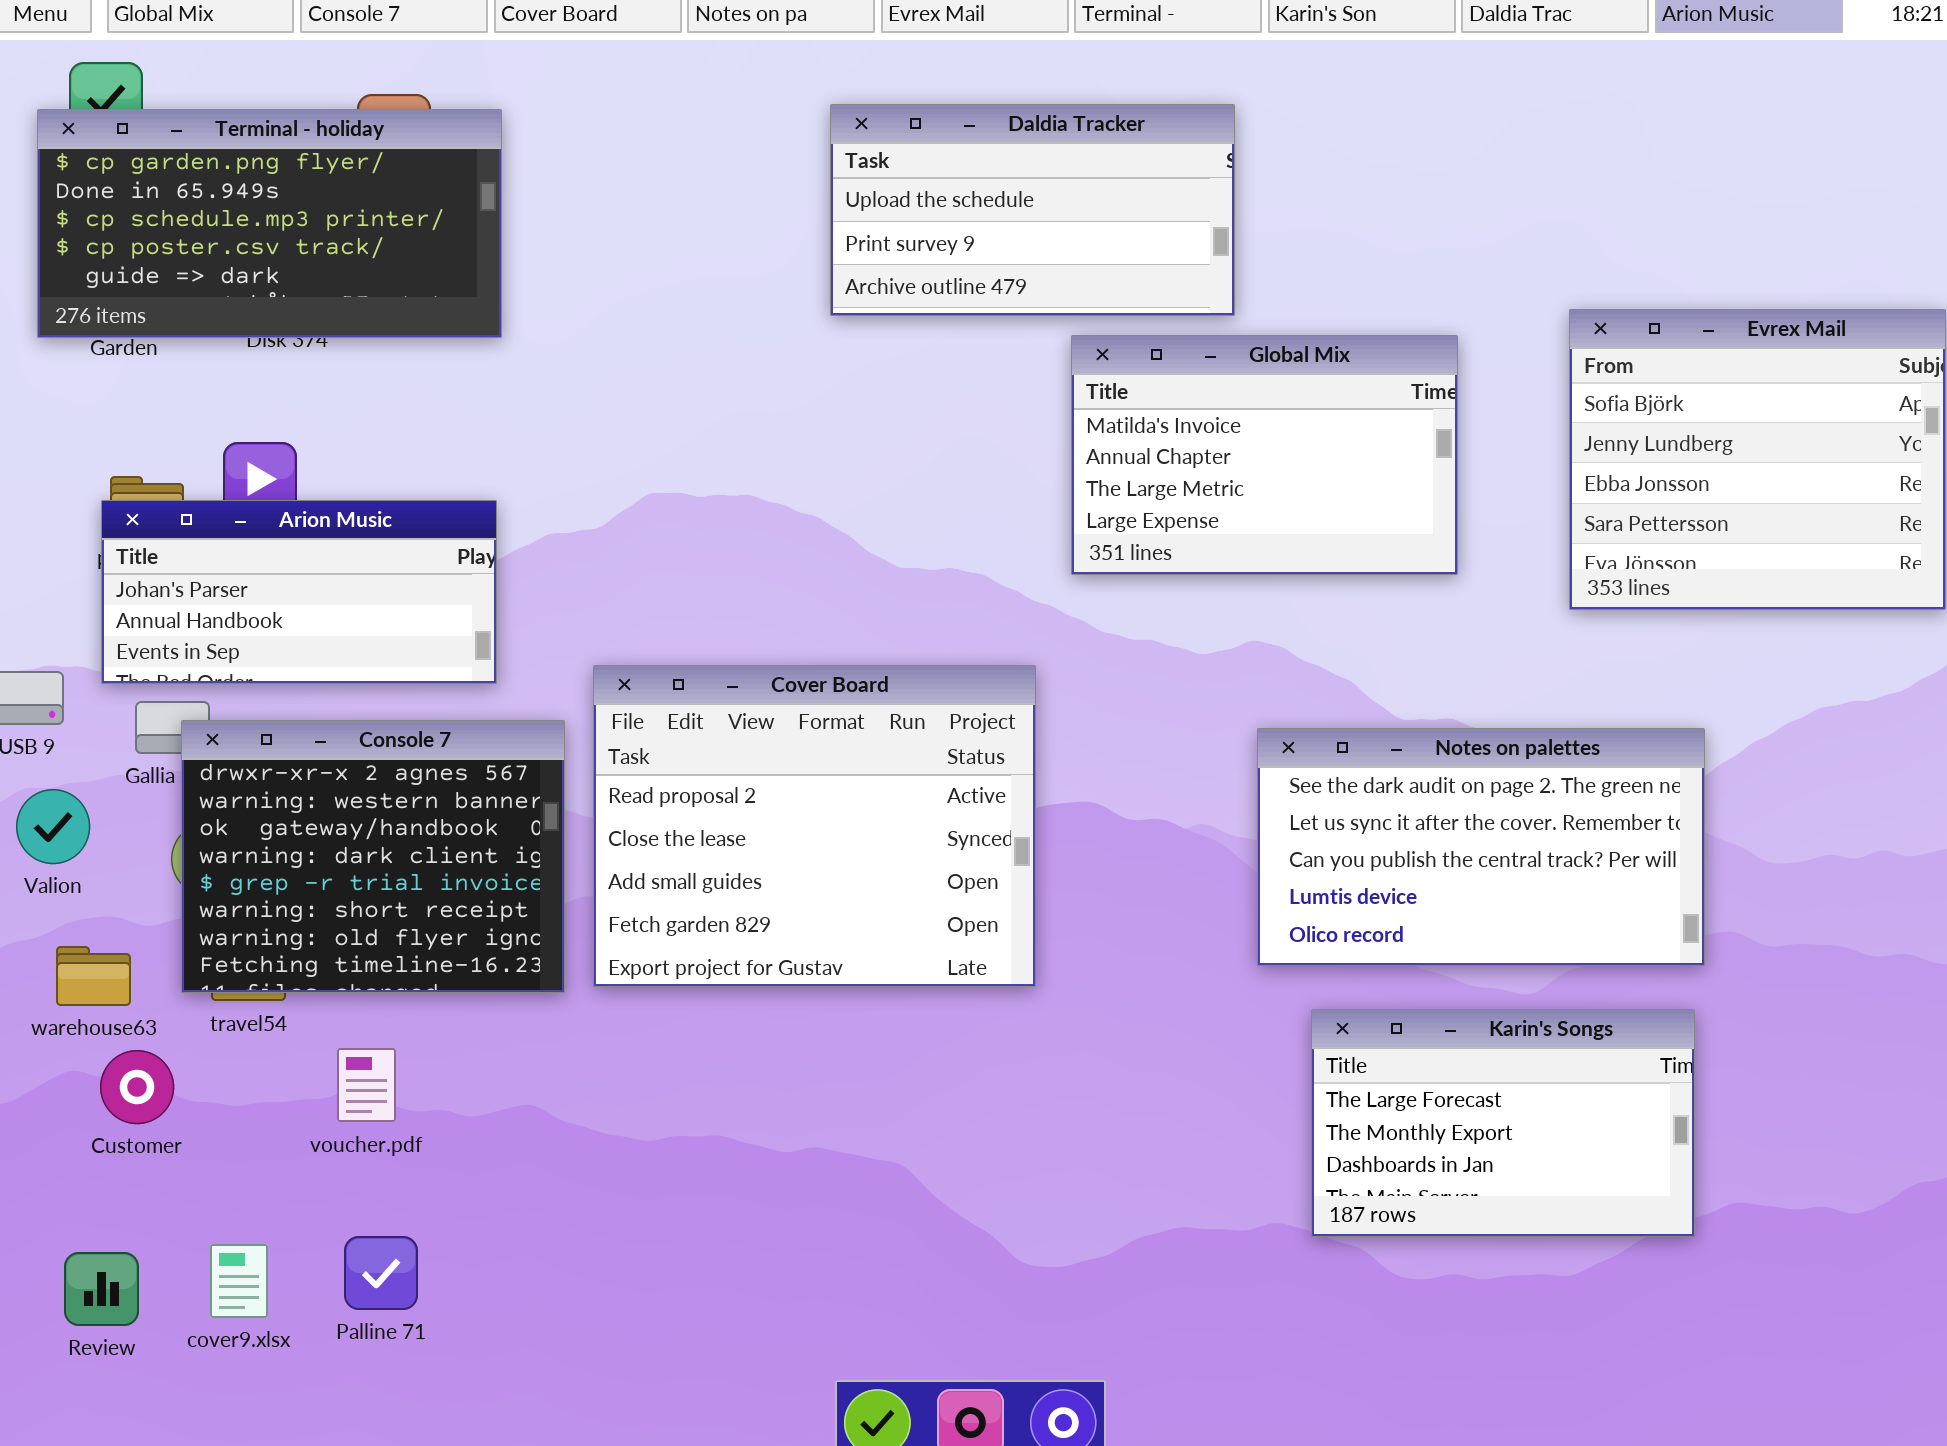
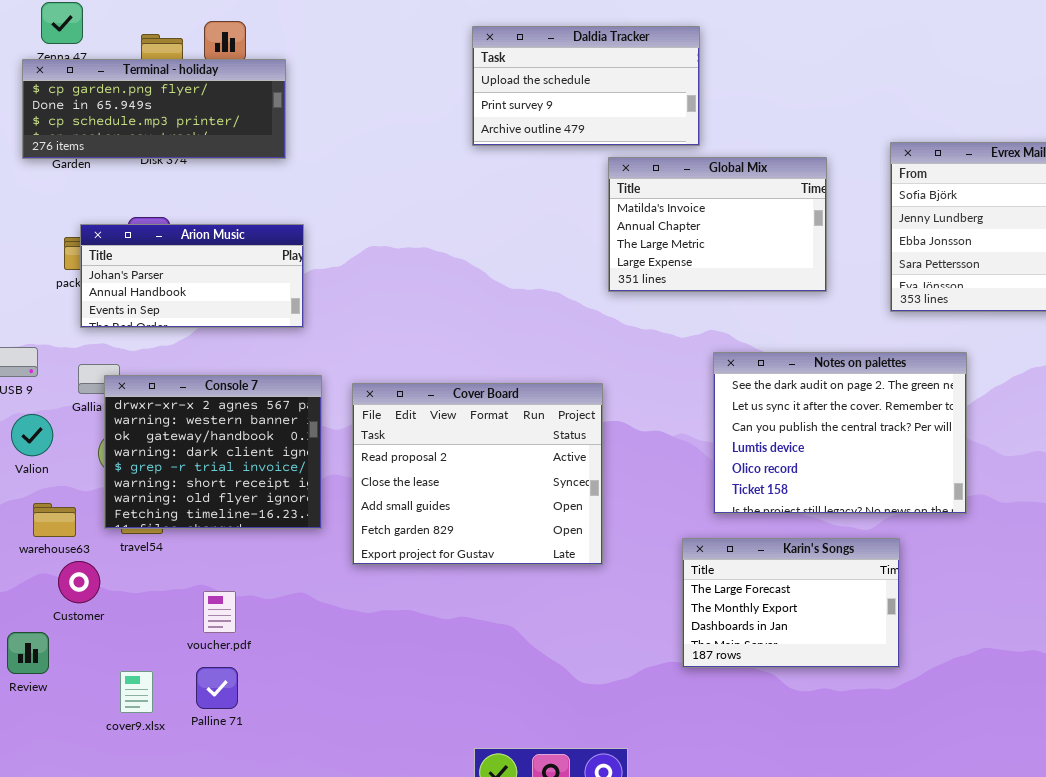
Terminal - holiday: [37,109,502,338] -> [22,59,286,159], resized
Arion Music: [101,500,497,684] -> [80,224,304,328], moved
Cover Board: [593,665,1036,987] -> [352,383,603,565], moved
Notes on palettes: [1257,728,1705,966] -> [713,352,967,514], resized
Karin's Songs: [1311,1009,1695,1237] -> [682,538,900,668], moved
voucher.pdf: [337,1048,396,1122] -> [203,591,236,633], moved
Review: [64,1252,139,1326] -> [7,632,49,674], moved

